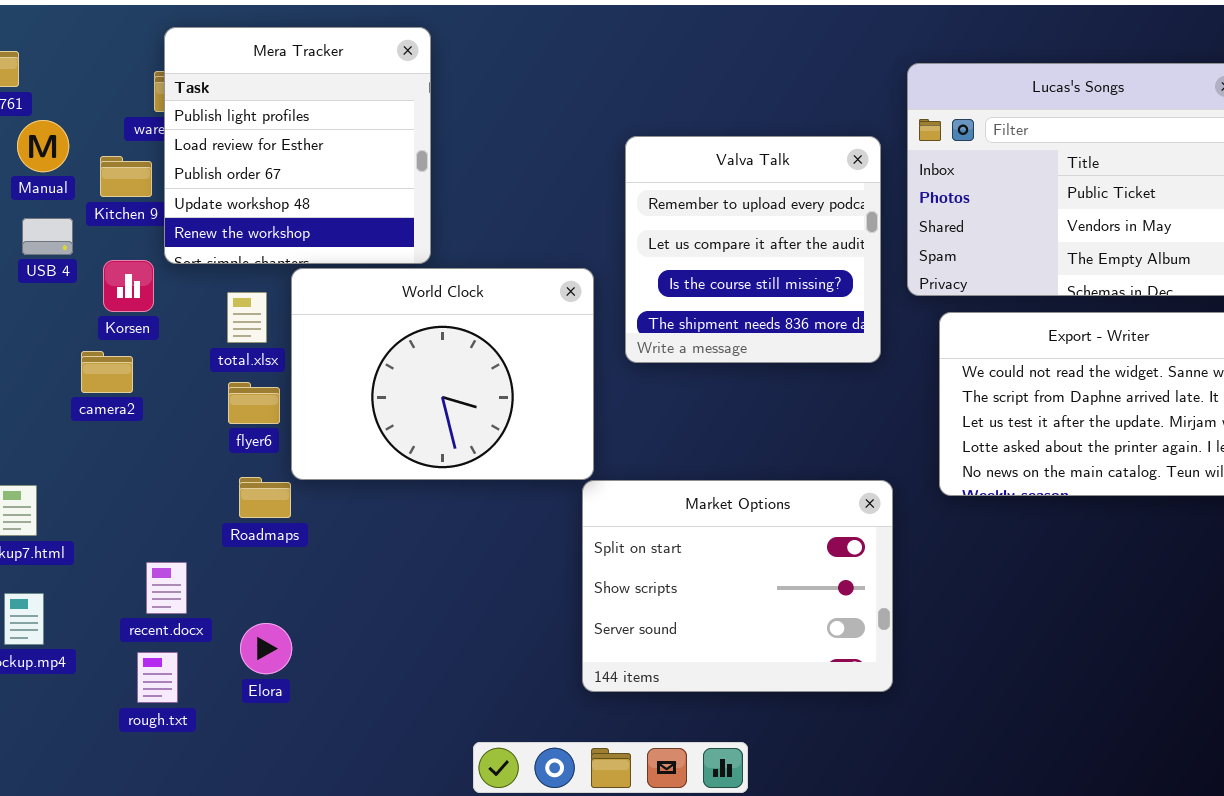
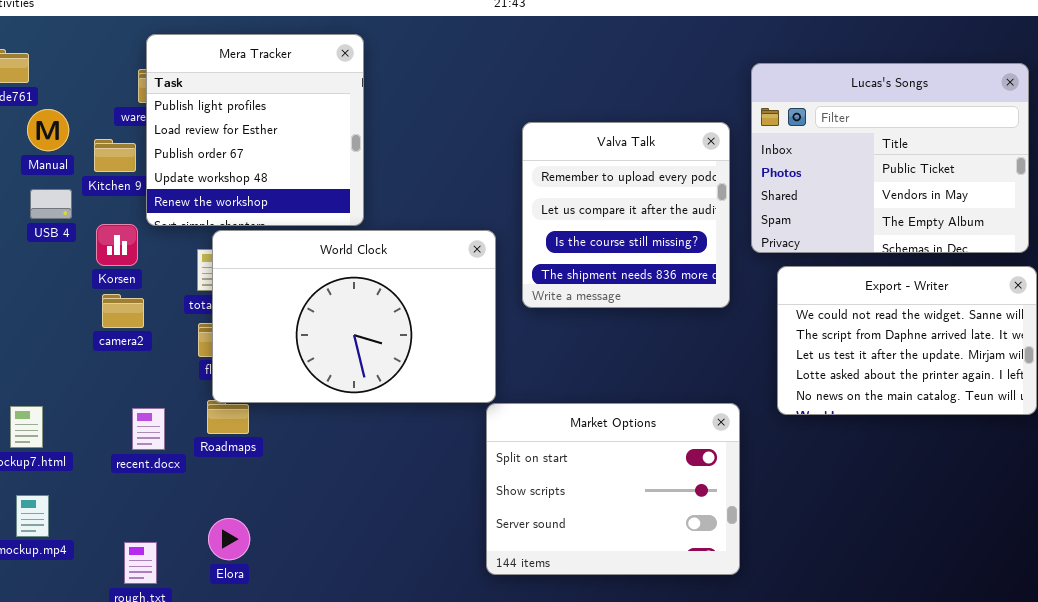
World Clock: [291,268,594,480] -> [212,230,496,403], resized
camera2: [81,351,133,393] -> [102,294,144,328], moved
recent.docx: [146,562,187,614] -> [132,408,165,450], moved

